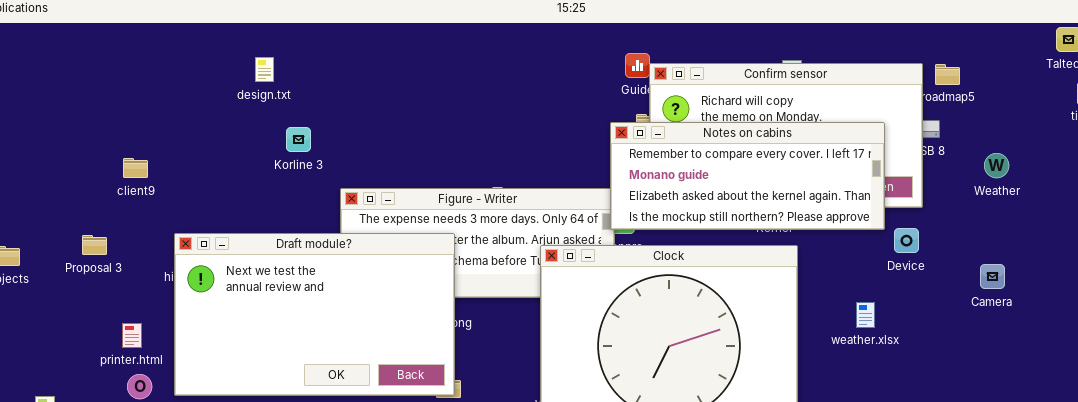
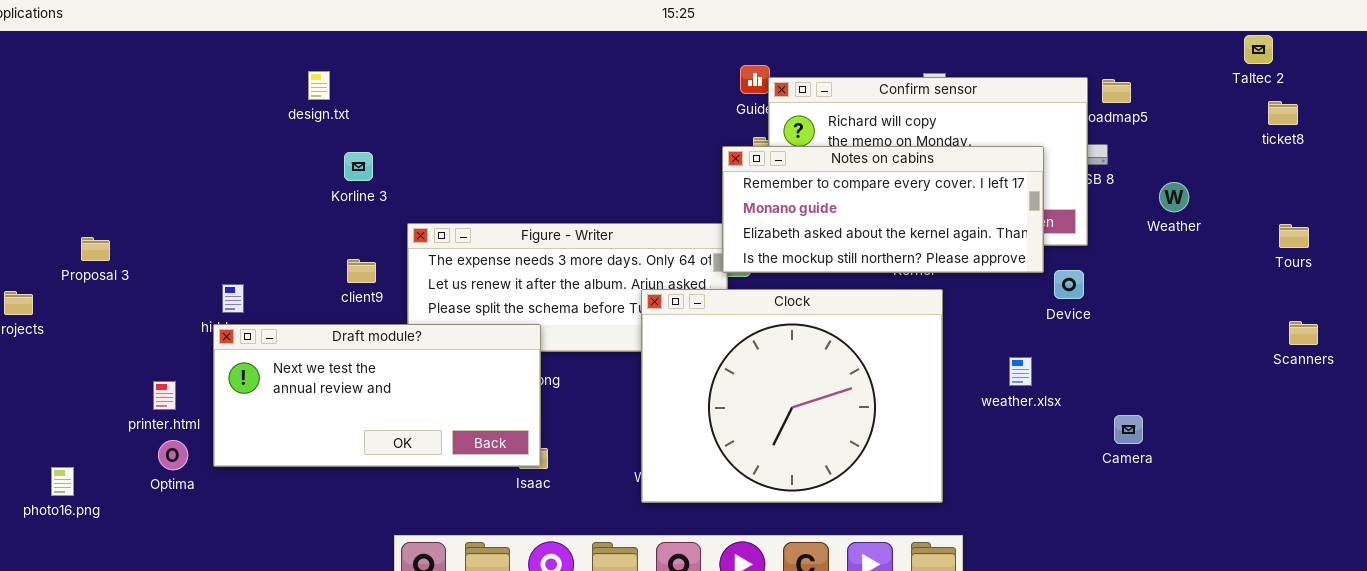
client9: [123,158,148,178] -> [347,259,376,283], moved
Draft module?: [174,233,455,396] -> [213,324,541,467], resized
Proposal 3: [82,235,107,255] -> [81,237,110,261], moved
Camera: [980,264,1005,289] -> [1114,415,1143,444], moved

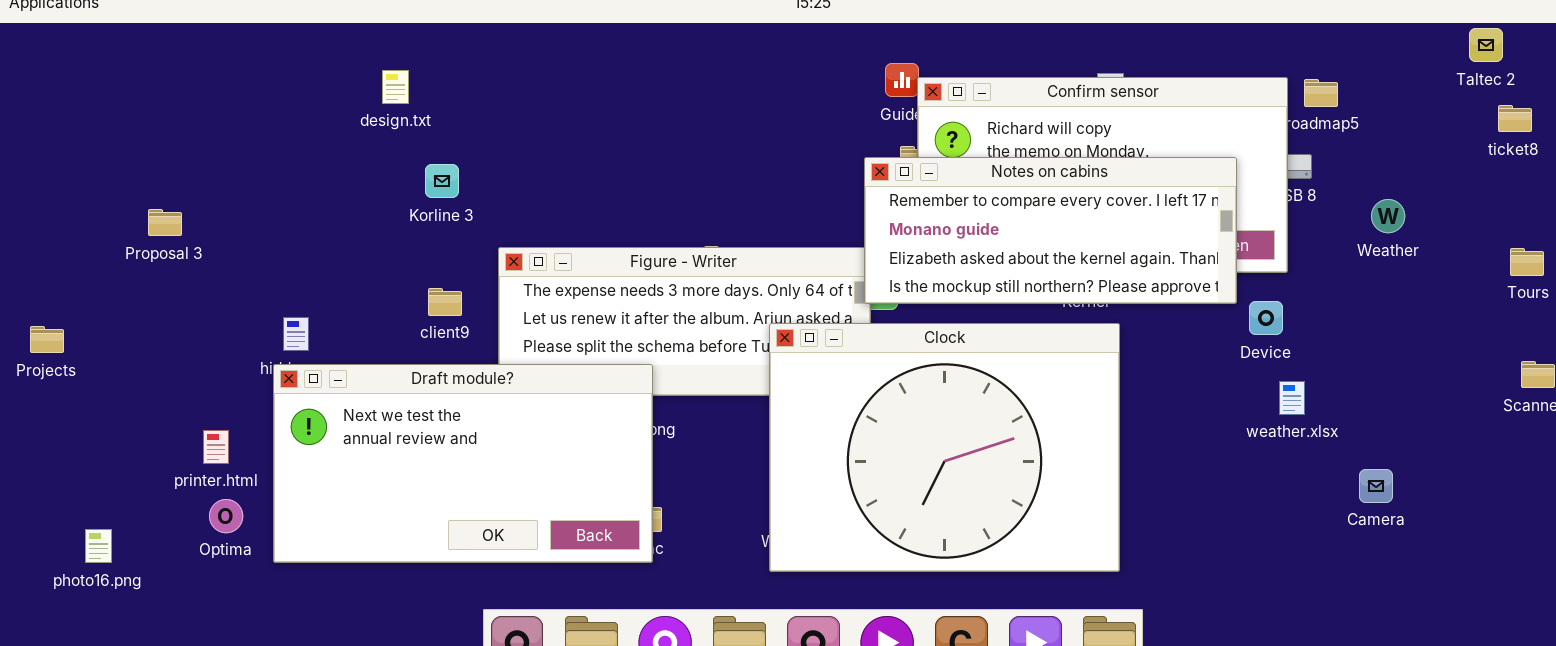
Proposal 3: [81,237,110,261] -> [148,209,182,236], moved
Draft module?: [213,324,541,467] -> [273,364,653,563], resized
weather.xlsx: [1009,357,1032,386] -> [1279,381,1305,415], moved
Camera: [1114,415,1143,444] -> [1359,469,1393,503], moved

